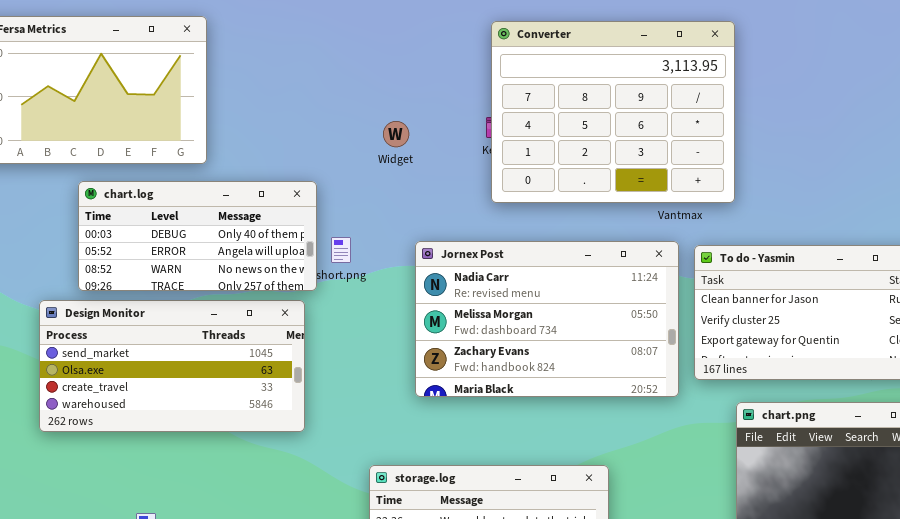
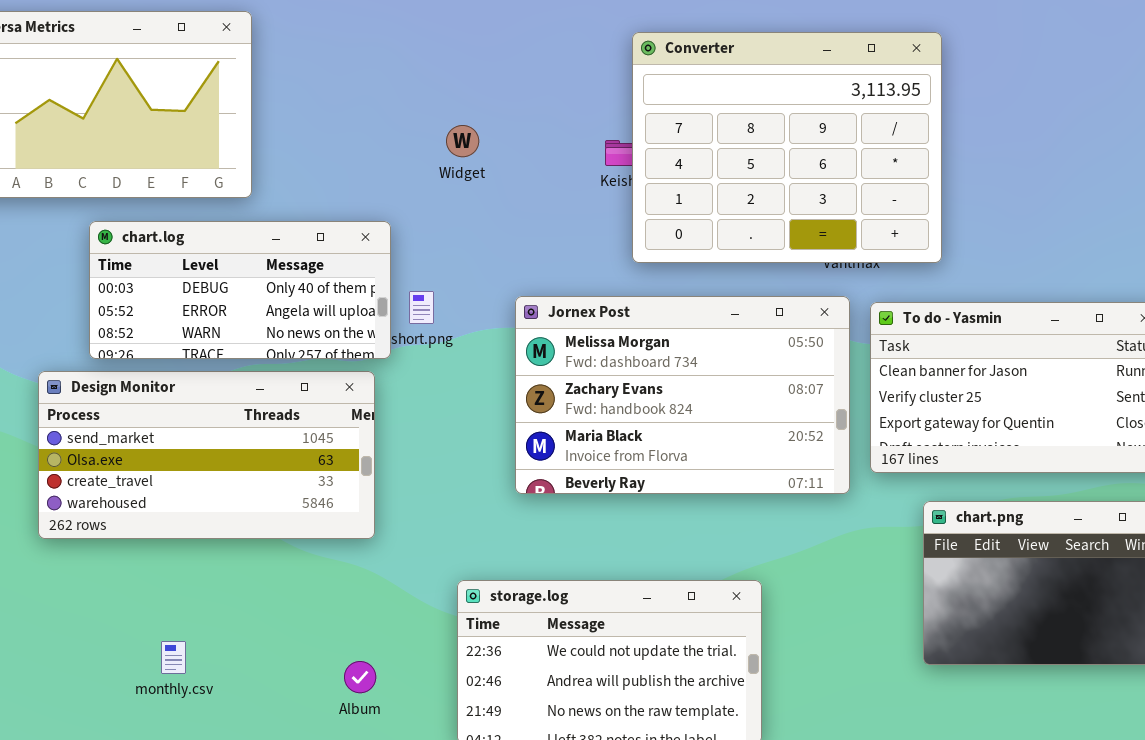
Converter: [491,21,735,203] -> [632,32,942,263], moved
Widget: [383,121,409,147] -> [446,125,479,157], moved
Jornex Post: [415,241,679,397] -> [515,296,850,494], scrolled down 1 row

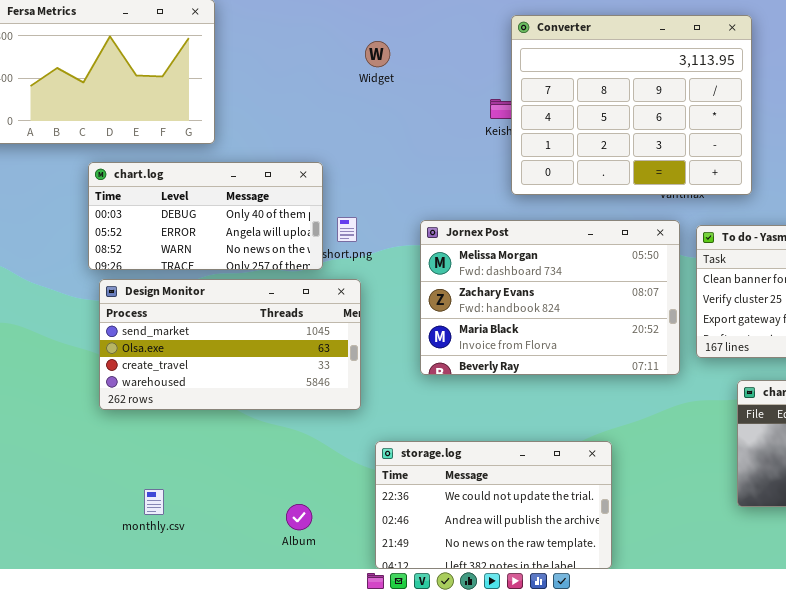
Widget: [446,125,479,157] -> [365,41,390,67], moved
Design Monitor: [38,371,375,539] -> [99,279,361,410], moved

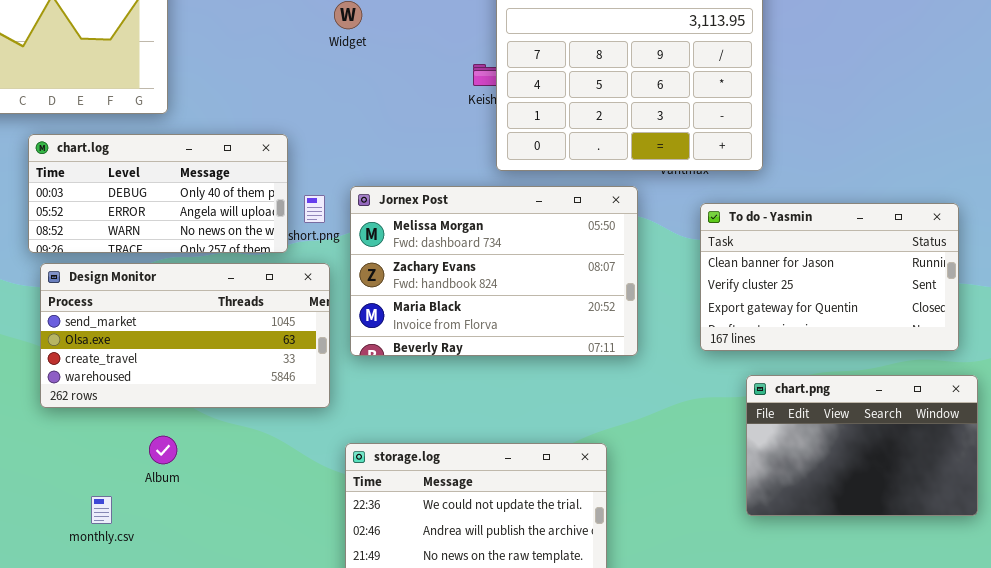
Jornex Post: [420,220,680,375] -> [350,186,638,356], moved
Album: [286,504,312,530] -> [149,436,177,464], moved

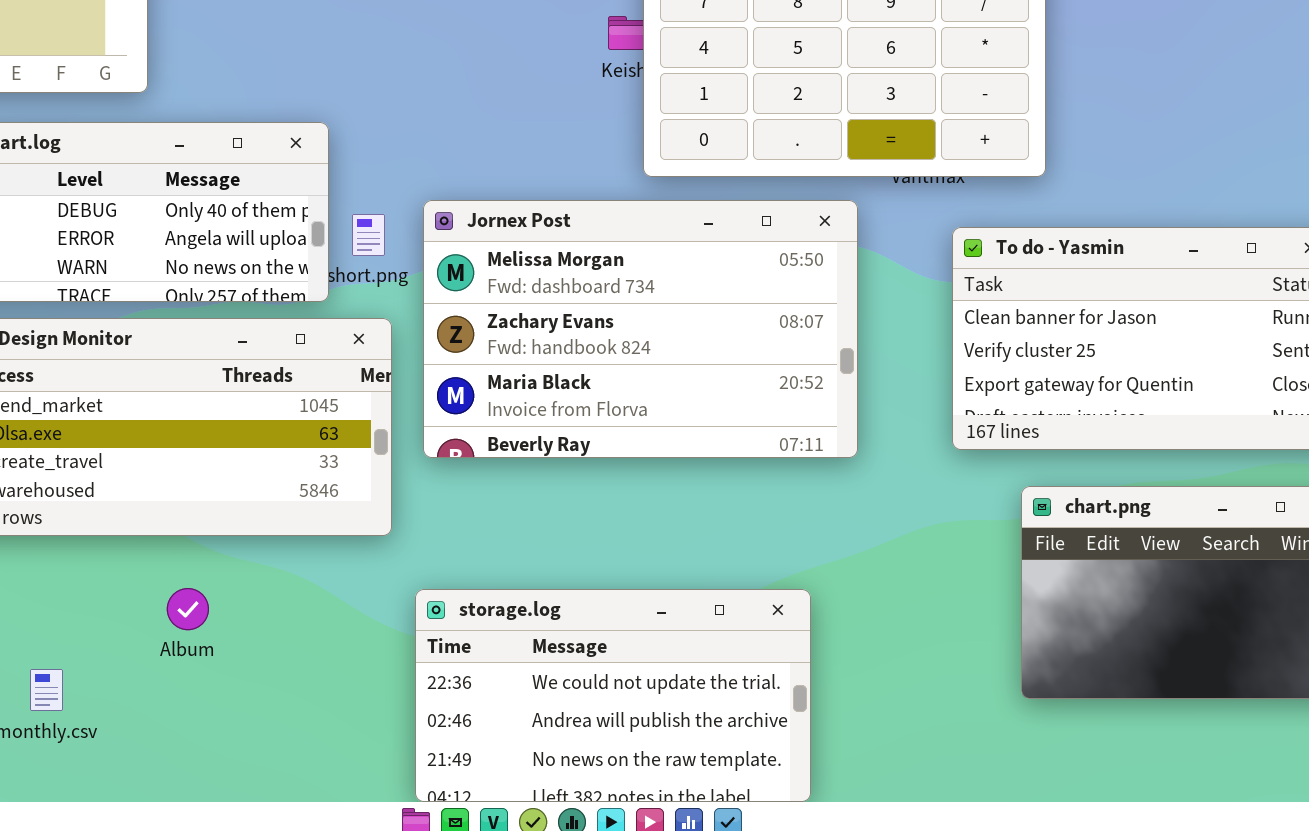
Album: [149,436,177,464] -> [167,588,209,630], moved

